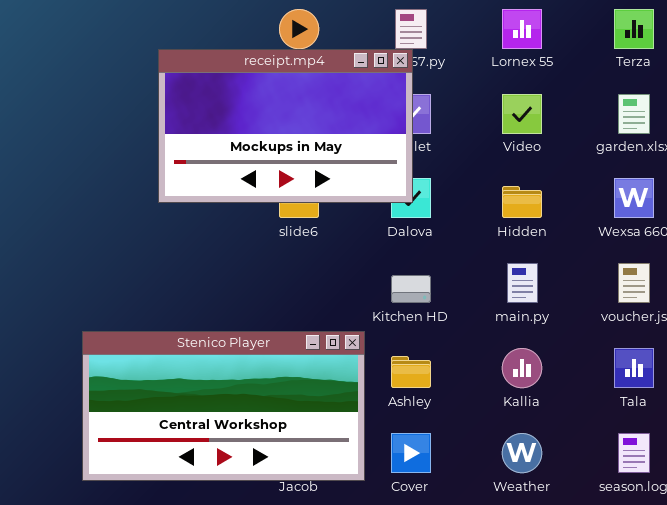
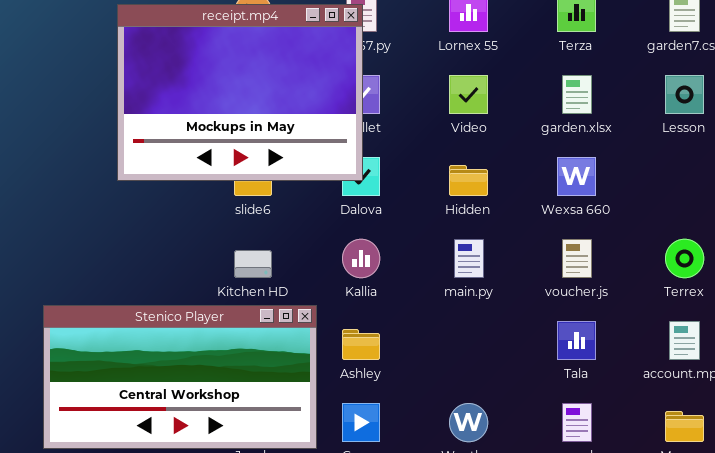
receipt.mp4: [158,49,413,203] -> [117,4,363,181], resized
Kitchen HD: [391,275,431,303] -> [234,250,272,278], moved
Kallia: [502,348,542,388] -> [342,239,380,278], moved

